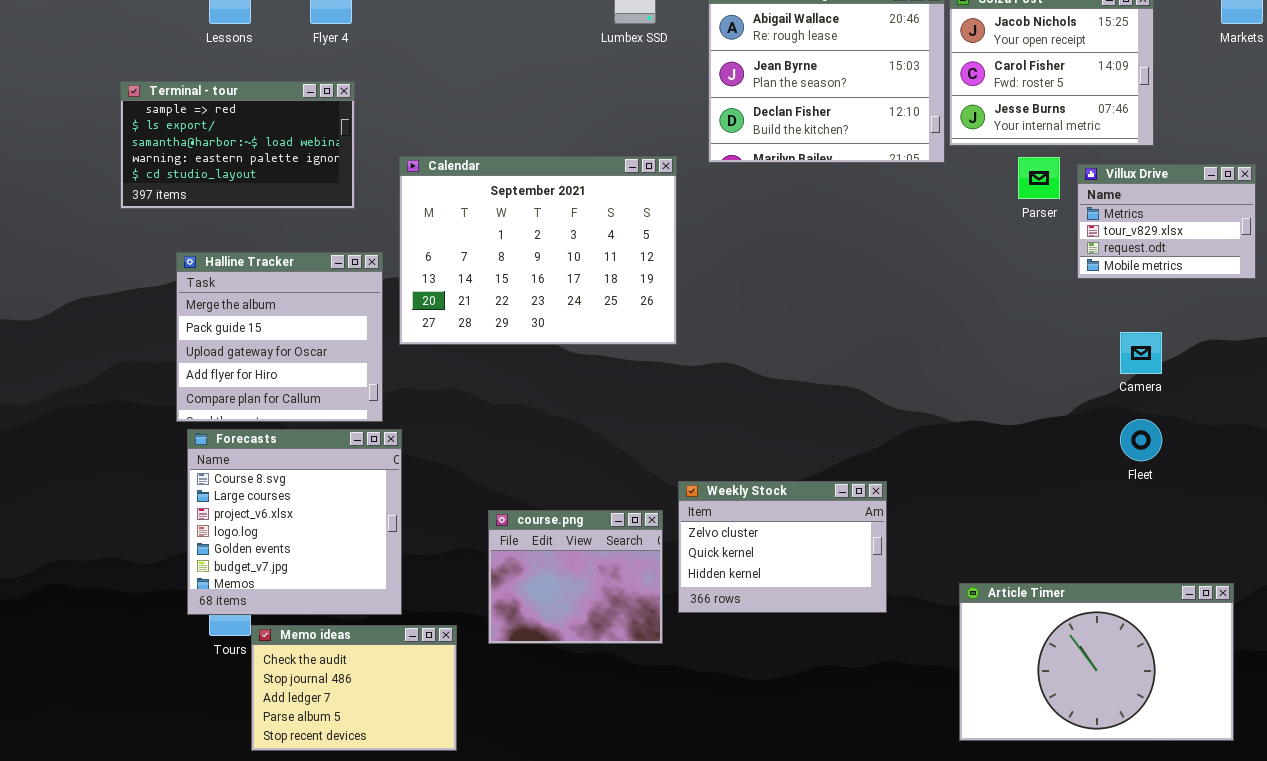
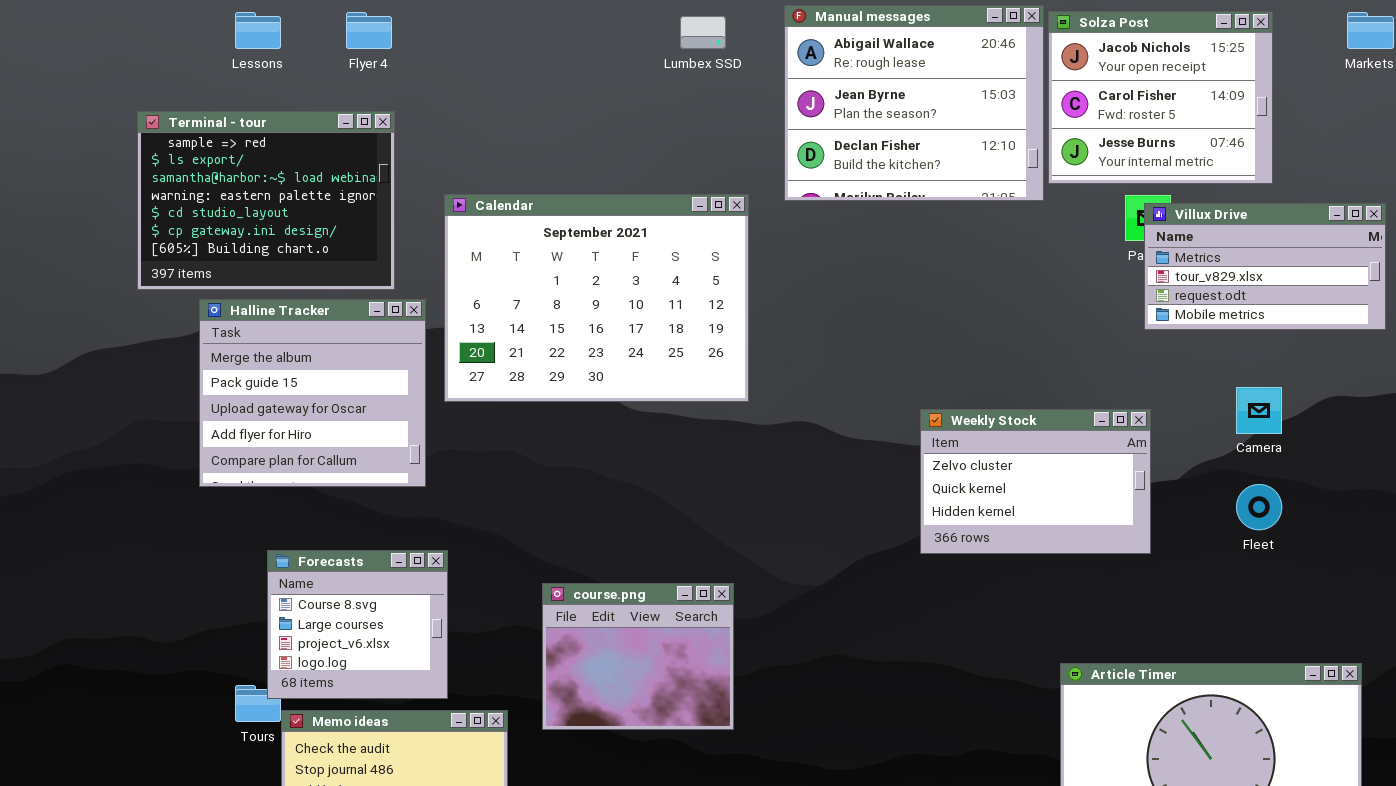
Terminal - tour: [120,81,355,209] -> [137,111,395,290], resized
Villux Drive: [1077,164,1256,279] -> [1144,203,1386,330], resized
Forecasts: [187,429,402,615] -> [267,550,448,699], resized
Weekly Stock: [678,481,887,613] -> [920,409,1151,554], moved

